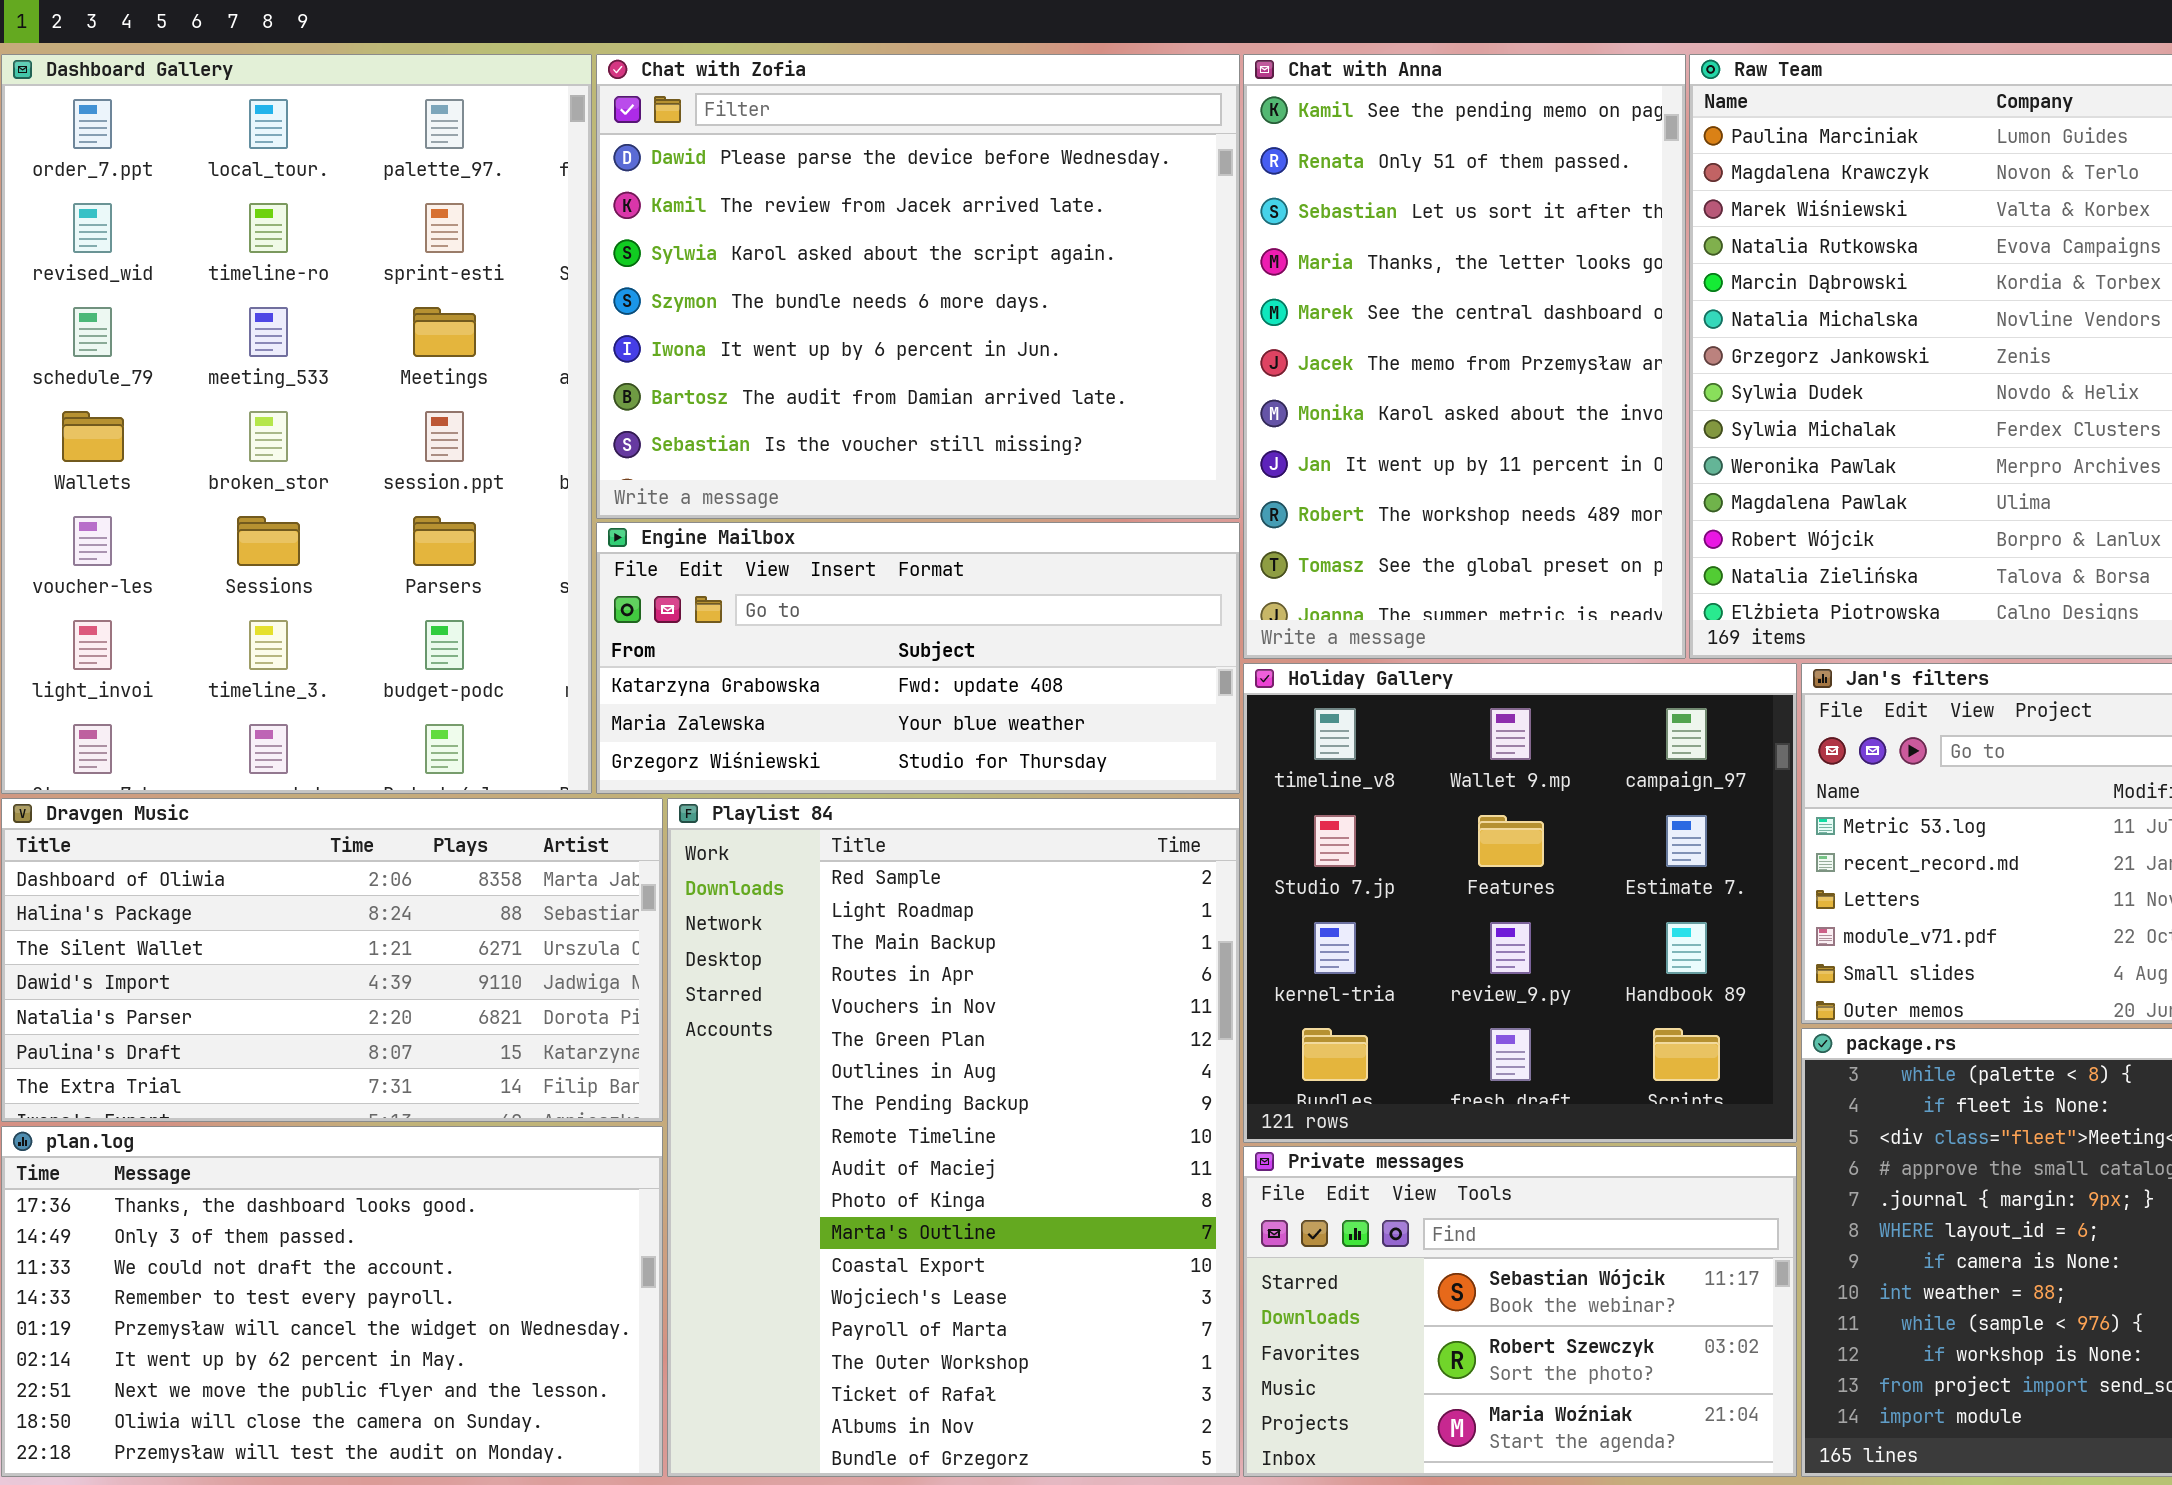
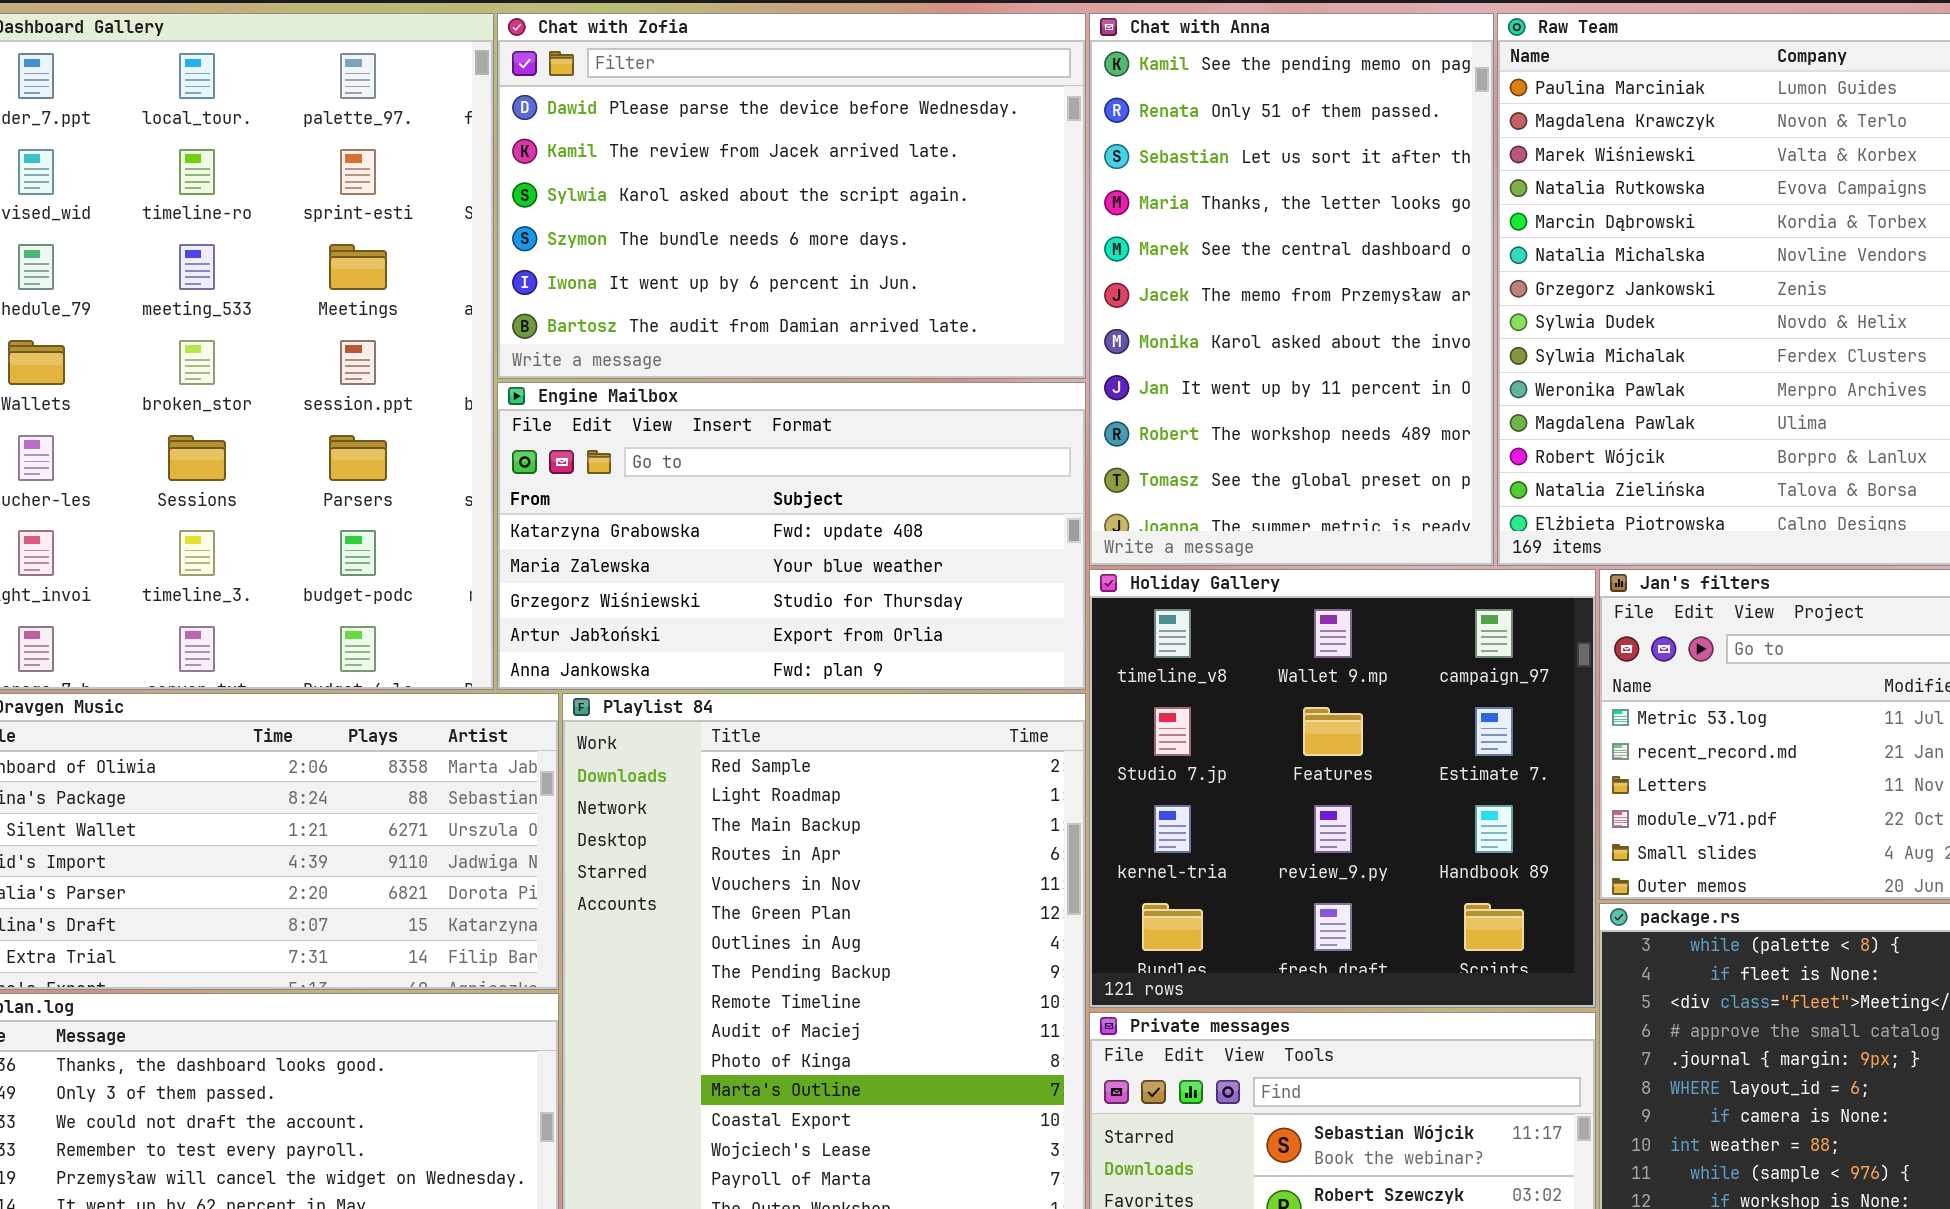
Chat with Zofia: [596,54,1240,519] -> [497,13,1086,379], resized
Engine Mailbox: [596,522,1240,794] -> [497,382,1086,690], resized

